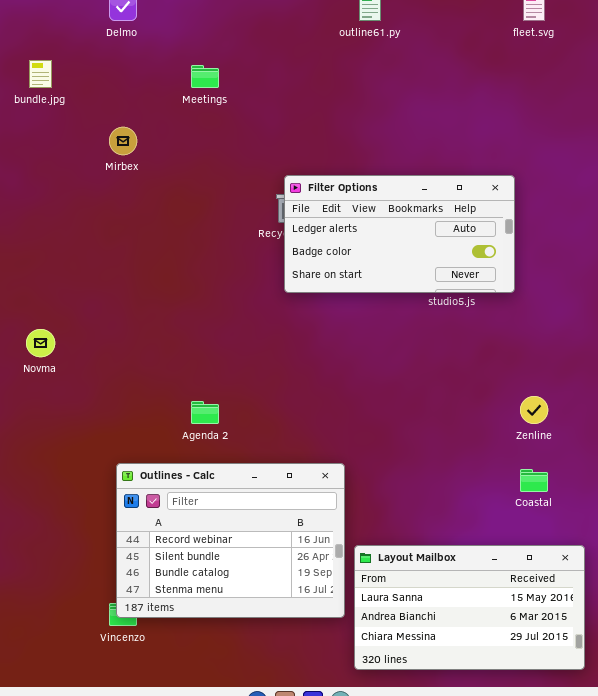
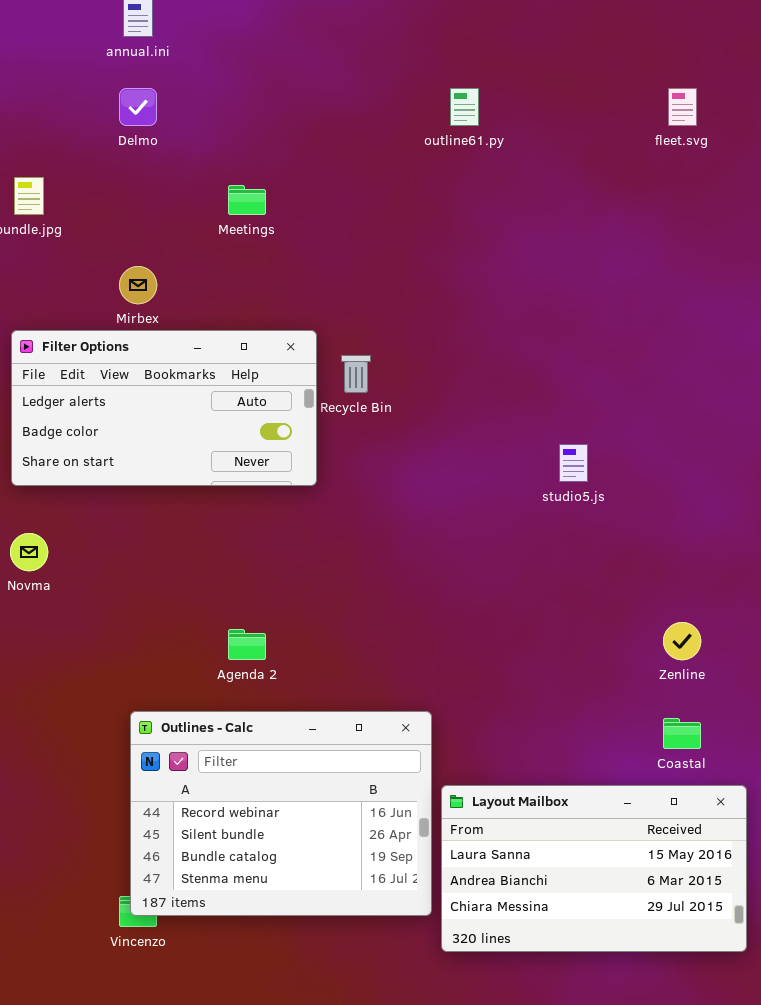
Filter Options: [284,175,515,293] -> [11,330,317,486], moved
Layout Mailbox: [354,545,585,670] -> [441,785,747,952], moved

